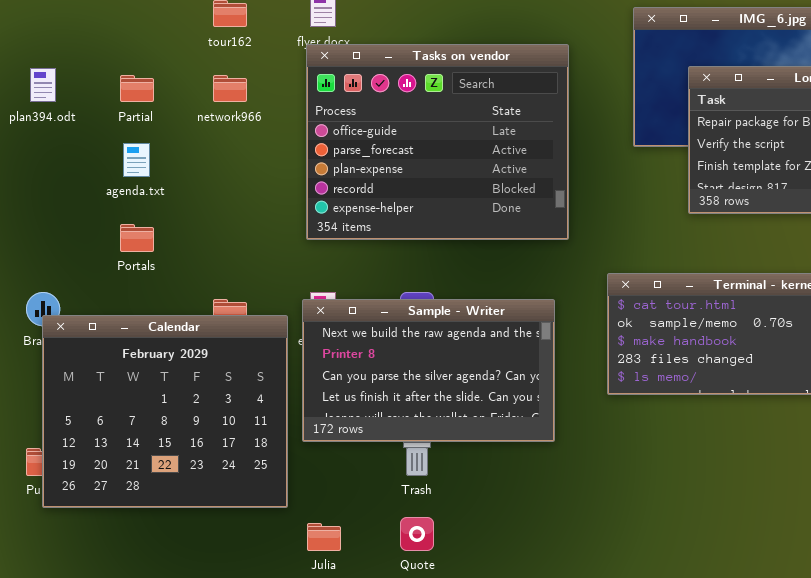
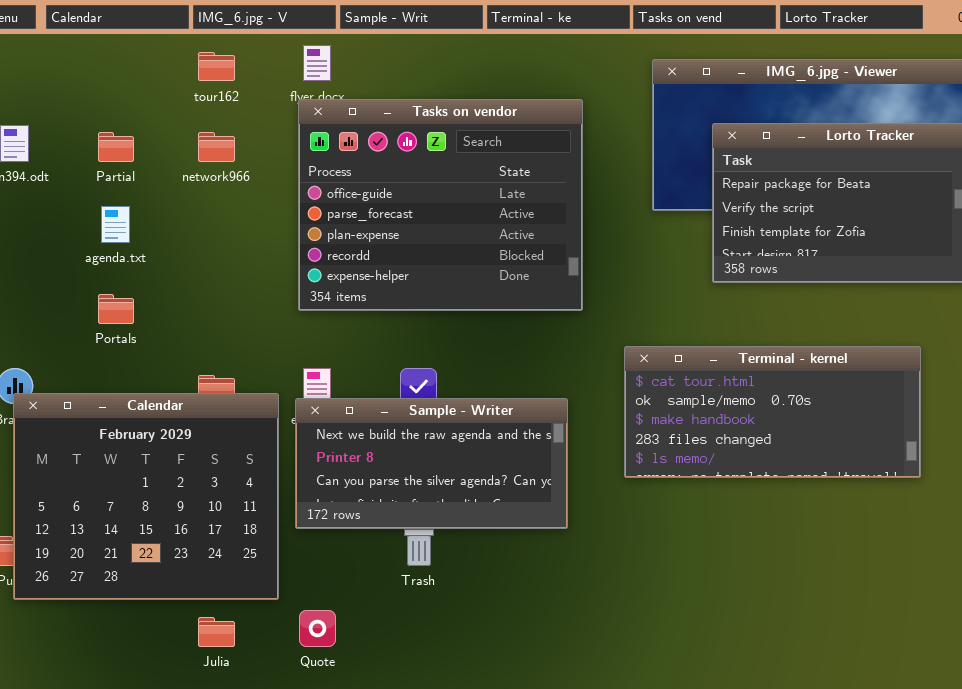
Sample - Writer: [302,299,555,442] -> [295,398,568,529], resized
Quote: [400,517,434,551] -> [299,610,336,647], moved
Julia: [307,523,341,551] -> [198,617,235,647], moved

